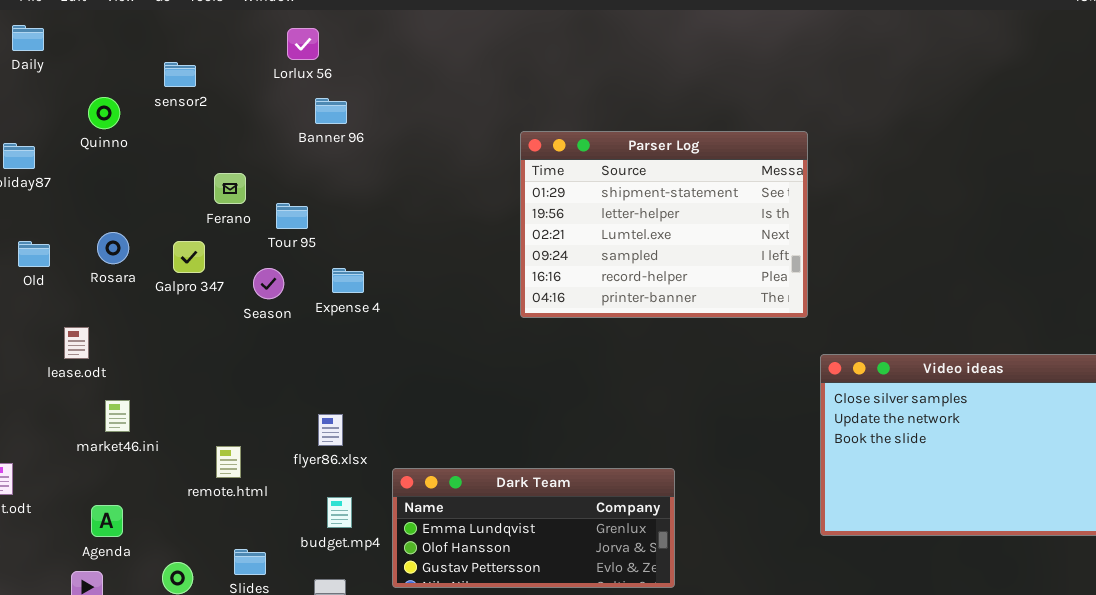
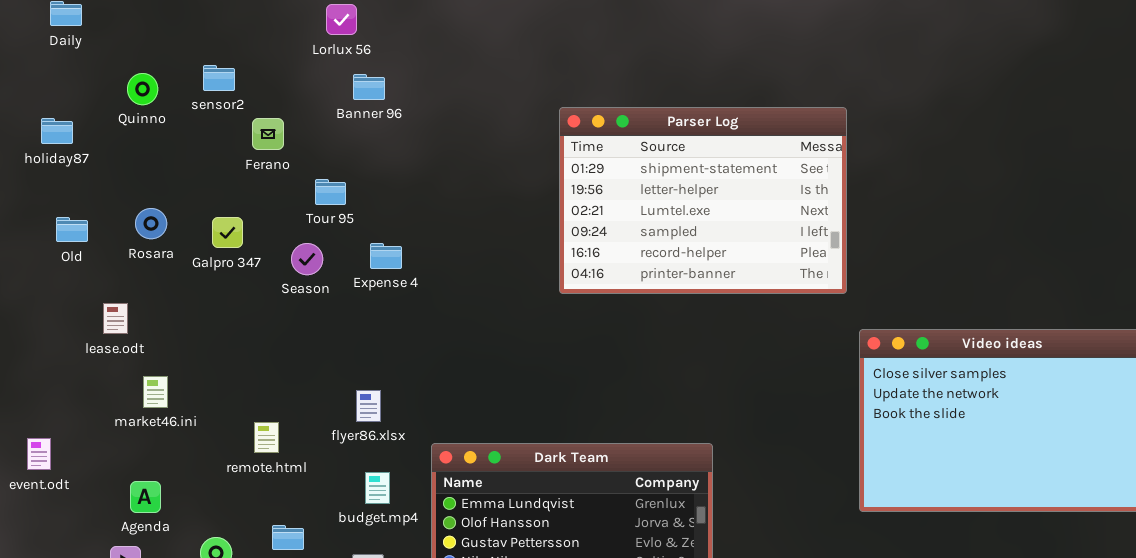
sensor2: [164,62,196,87] -> [203,65,235,91], moved
Ferano: [214,173,246,204] -> [252,118,284,150], moved

